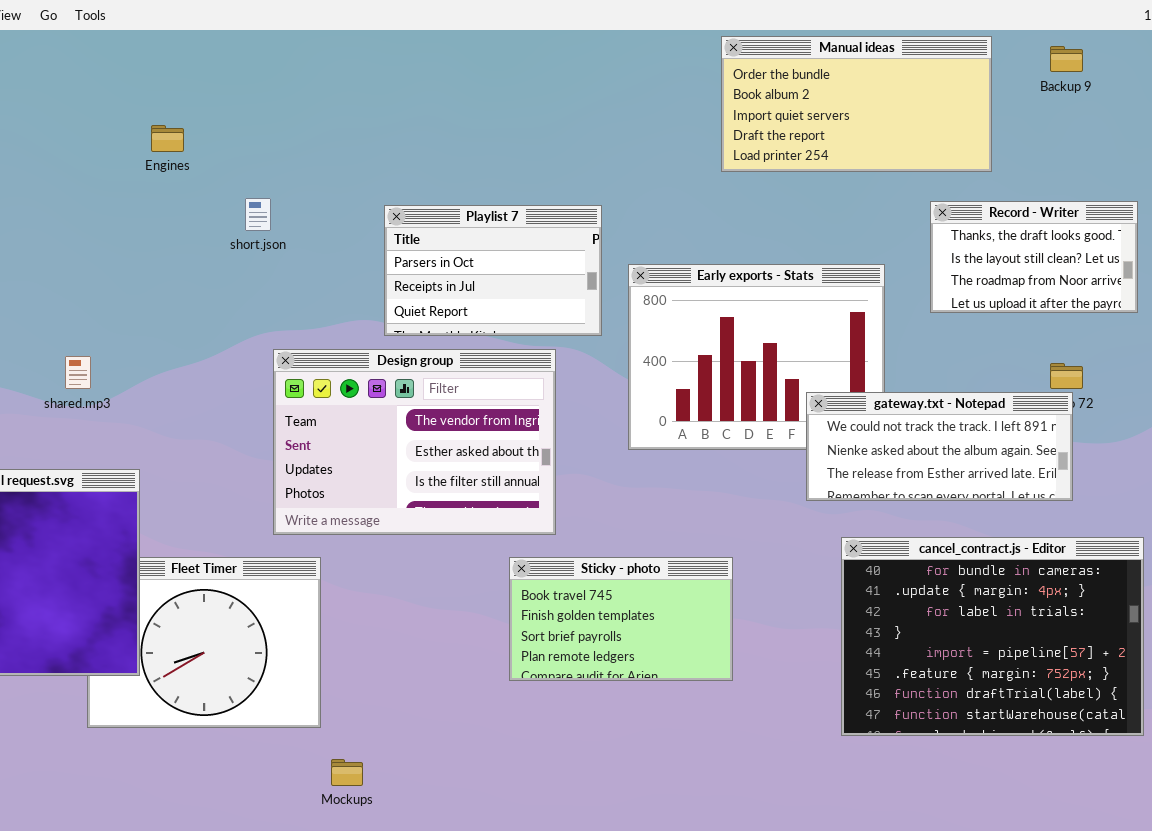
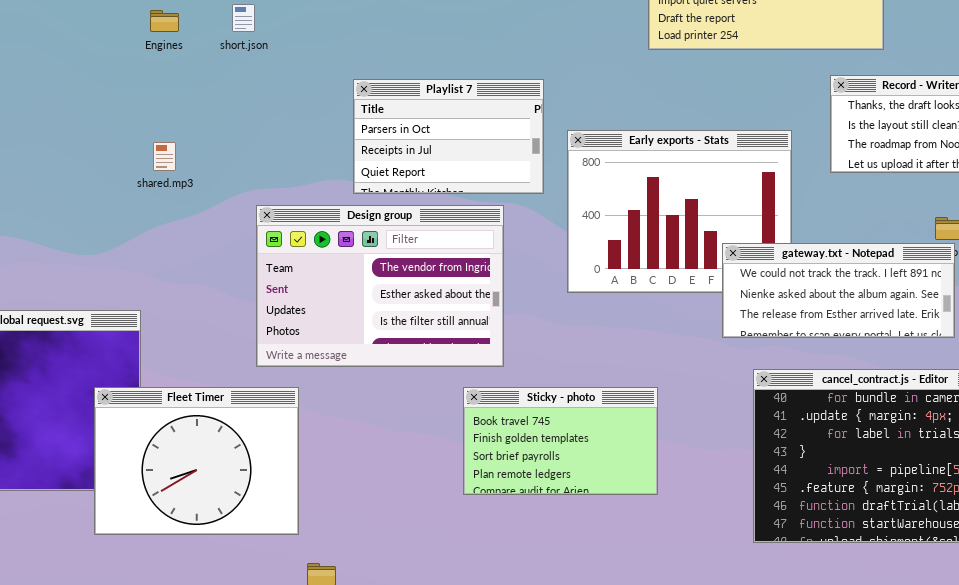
short.json: [245,198,271,231] -> [232,4,255,32], moved
shared.mp3: [65,356,91,389] -> [153,142,176,171], moved
Fleet Timer: [87,557,321,728] -> [94,387,299,535], raised

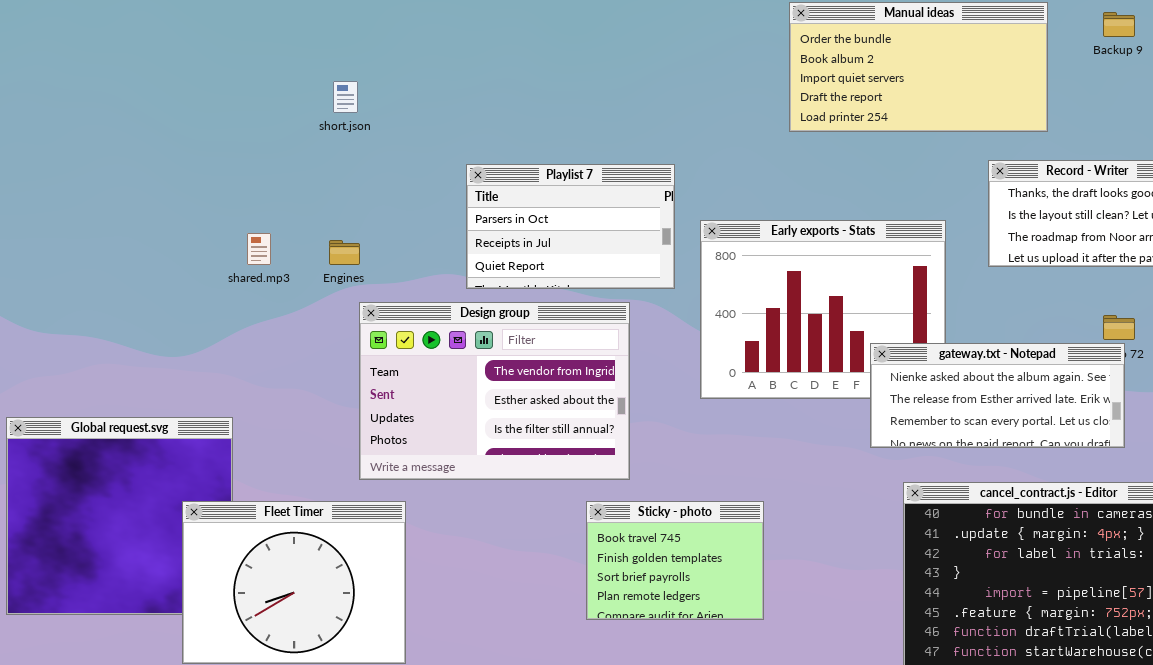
Engines: [150,10,179,32] -> [329,240,360,265], moved
gateway.txt - Notepad: [722,243,955,338] -> [870,343,1125,448], scrolled down 1 row
Sticky - photo: [463,387,658,495] -> [586,501,764,620], resized

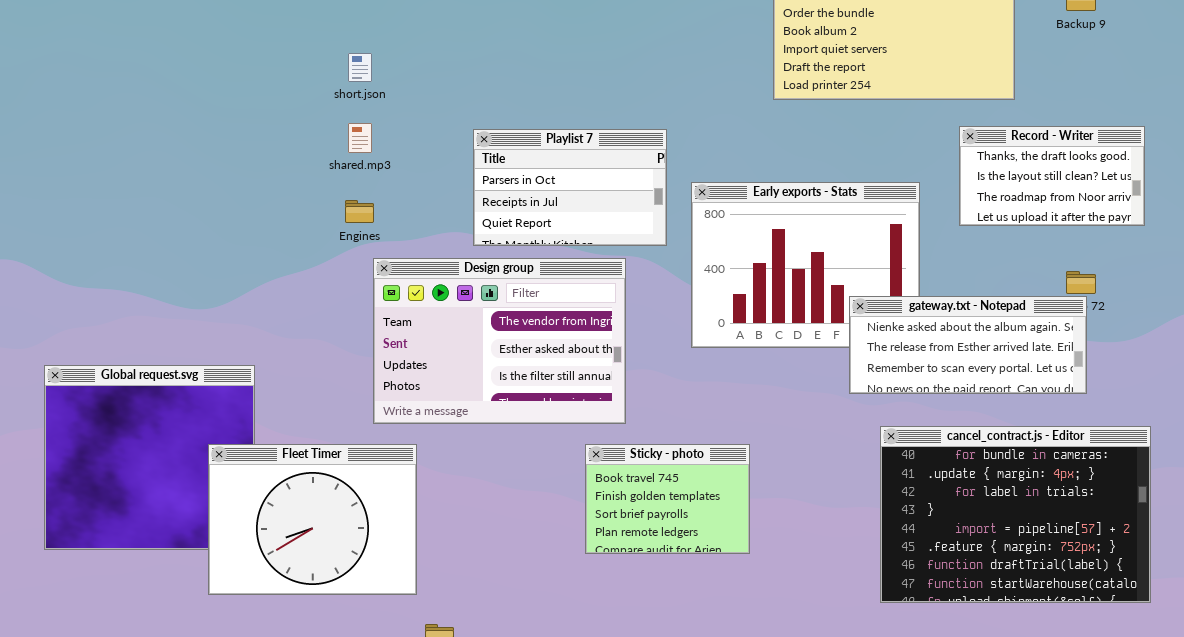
shared.mp3: [247,233,271,265] -> [348,123,372,153], moved

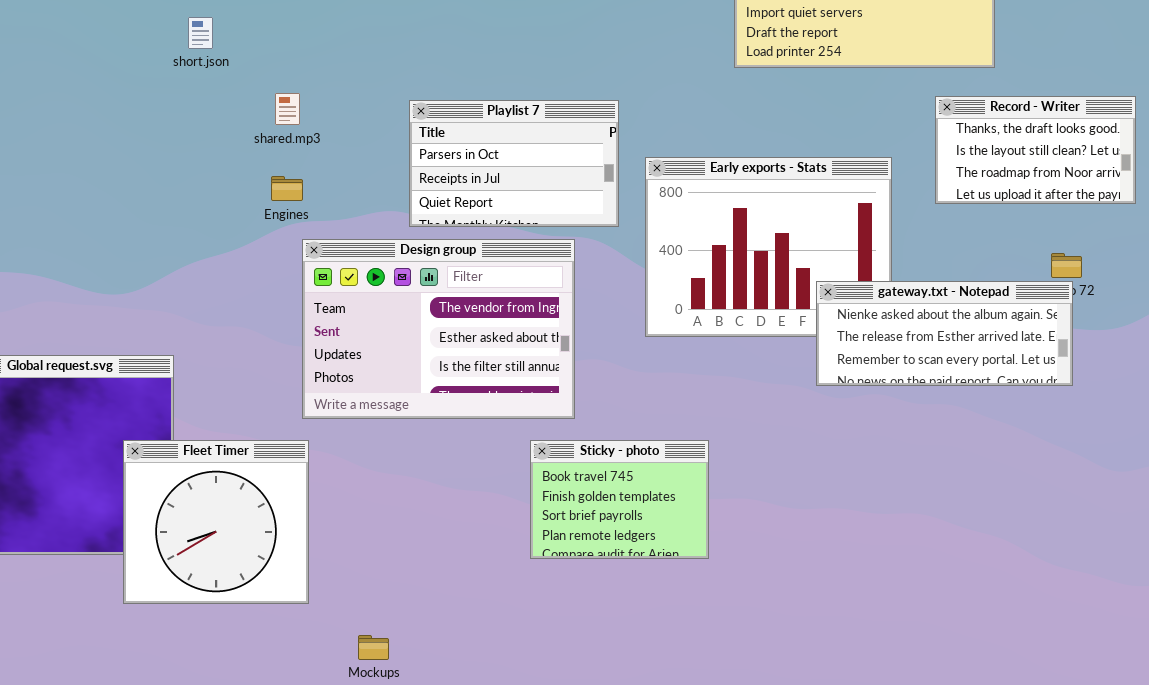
short.json: [348,53,372,82] -> [188,17,213,49], moved
cancel_contract.js - Editor: [880,426,1151,603] -> none, closed
Fleet Timer: [208,444,417,595] -> [123,440,309,604], resized

